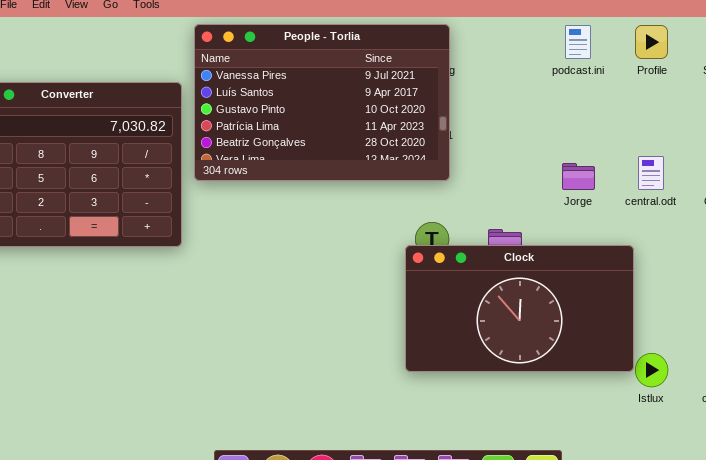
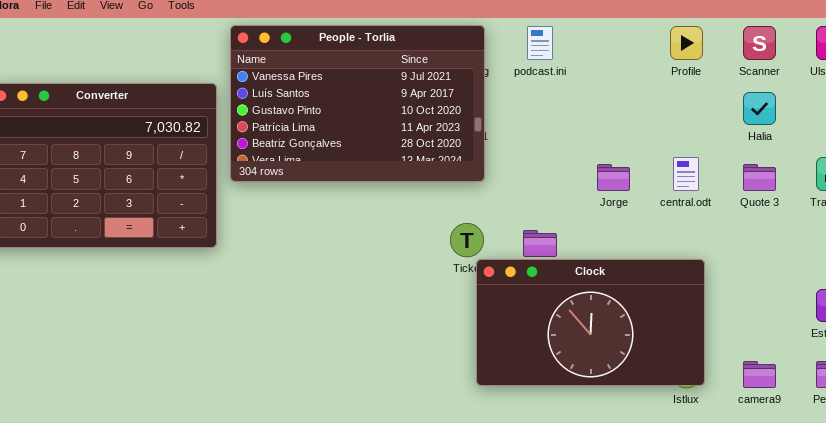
podcast.ini: [565,25,591,59] -> [527,26,553,60], moved
Clock: [405,245,634,372] -> [476,259,705,386], moved

